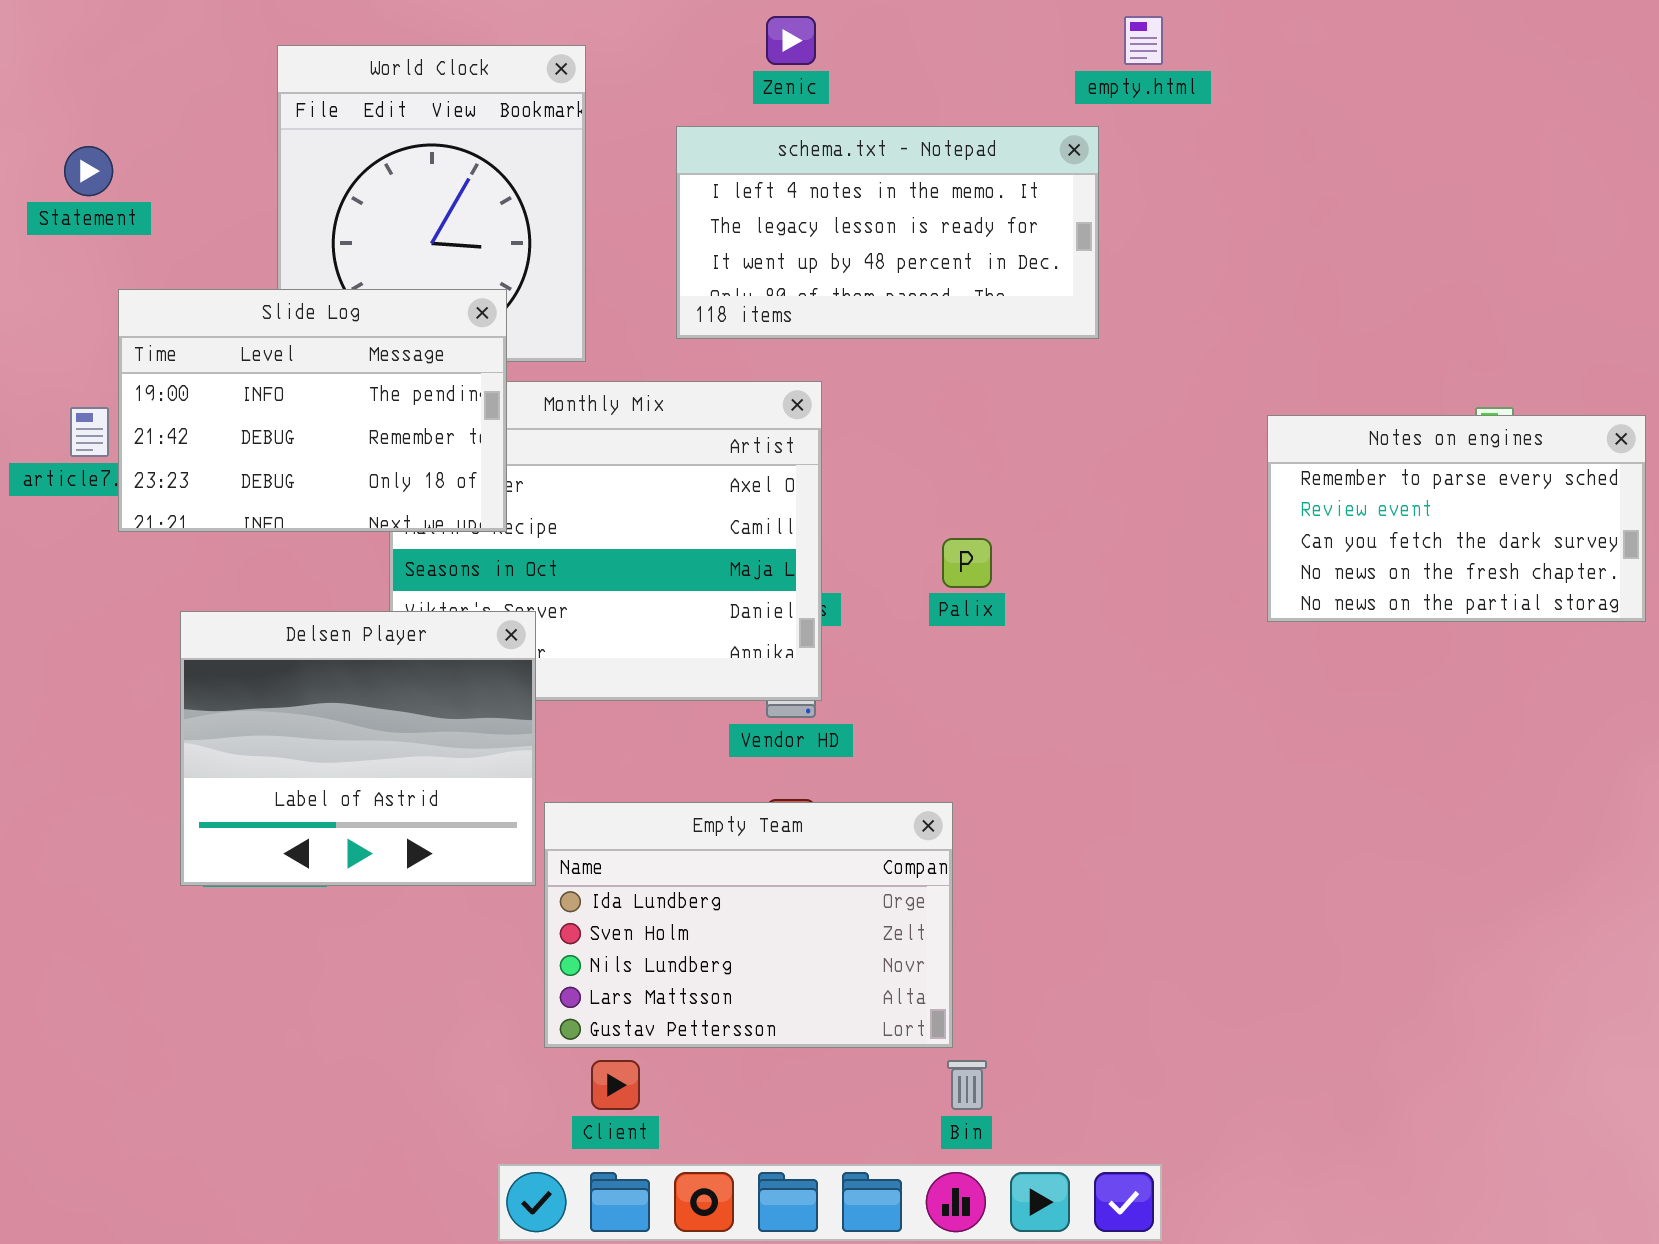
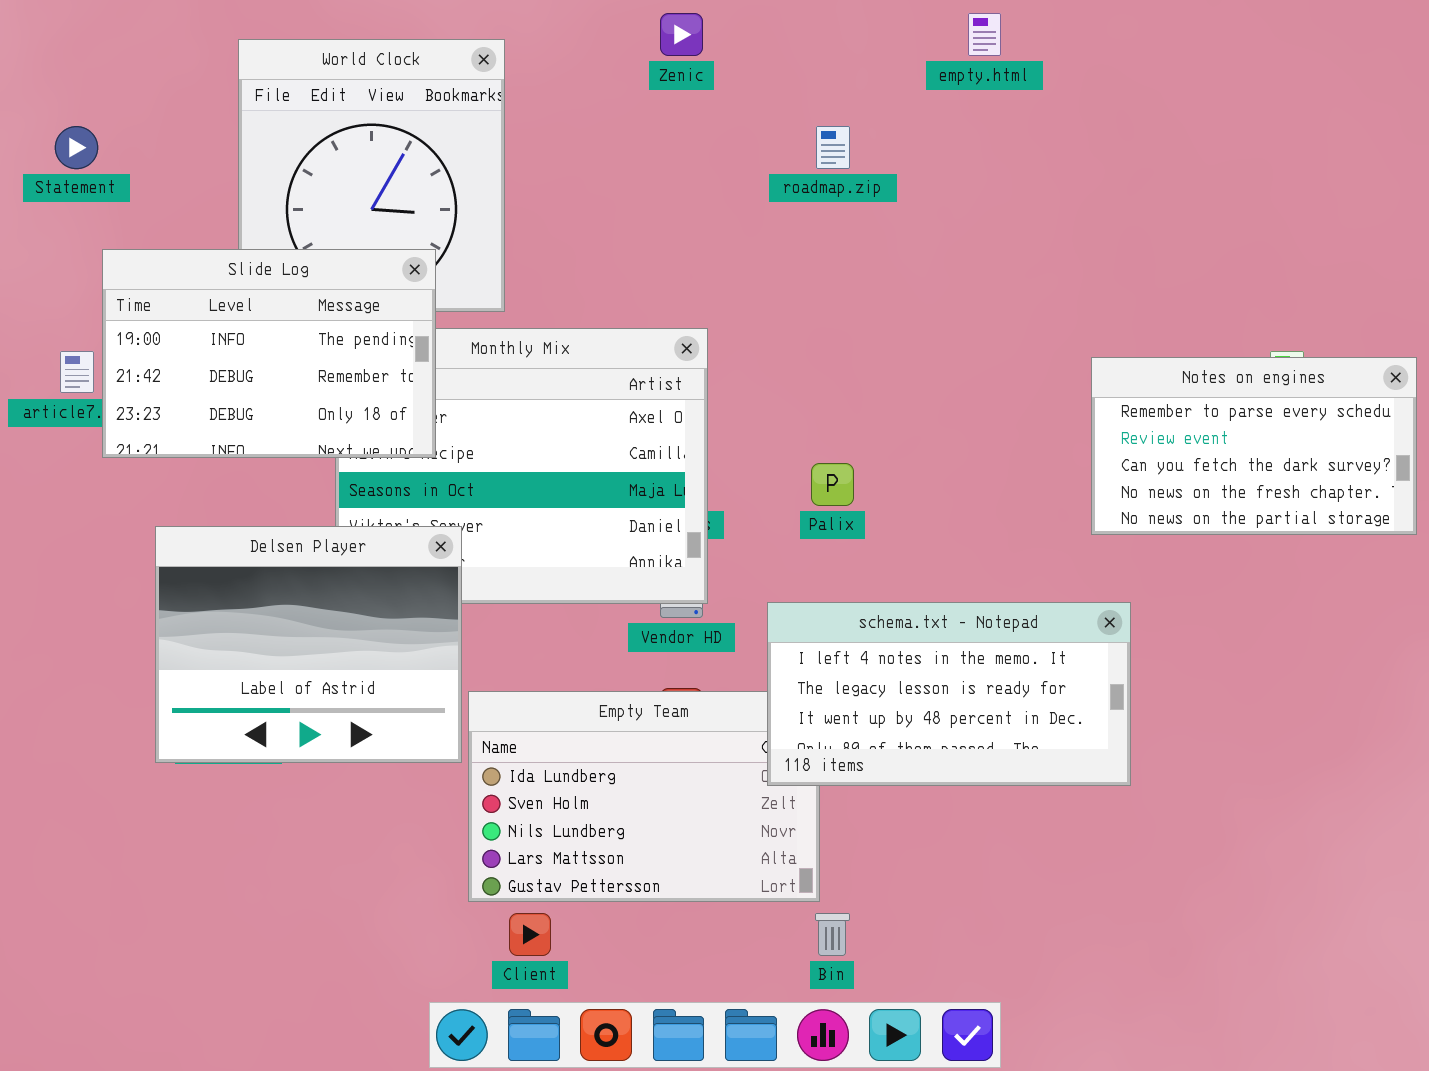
schema.txt - Notepad: [676,126,1099,339] -> [767,602,1131,786], moved

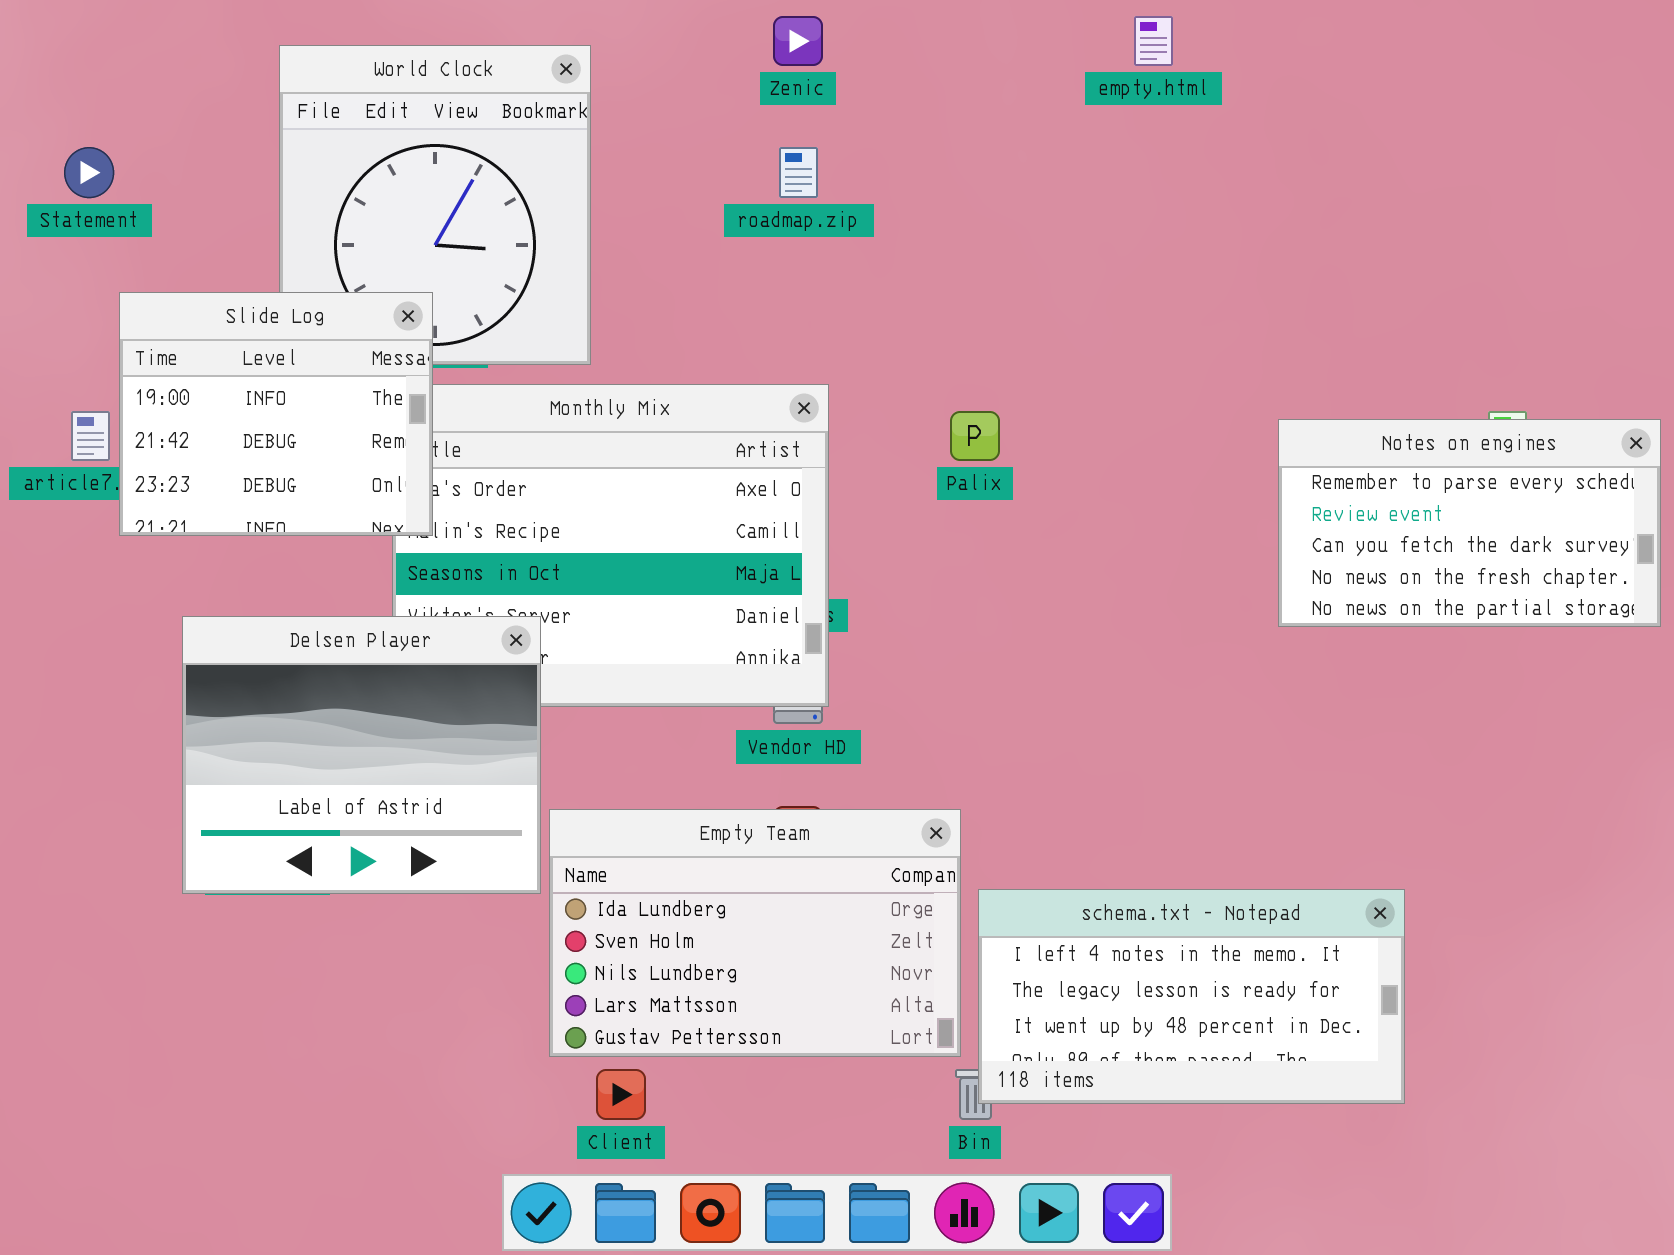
roadmap.zip: [816,126,850,169] -> [779,147,818,198], moved
Slide Log: [102,249,436,458] -> [119,292,433,536], resized
Palix: [811,463,854,506] -> [950,411,1000,461], moved
schema.txt - Notepad: [767,602,1131,786] -> [978,889,1405,1104], moved

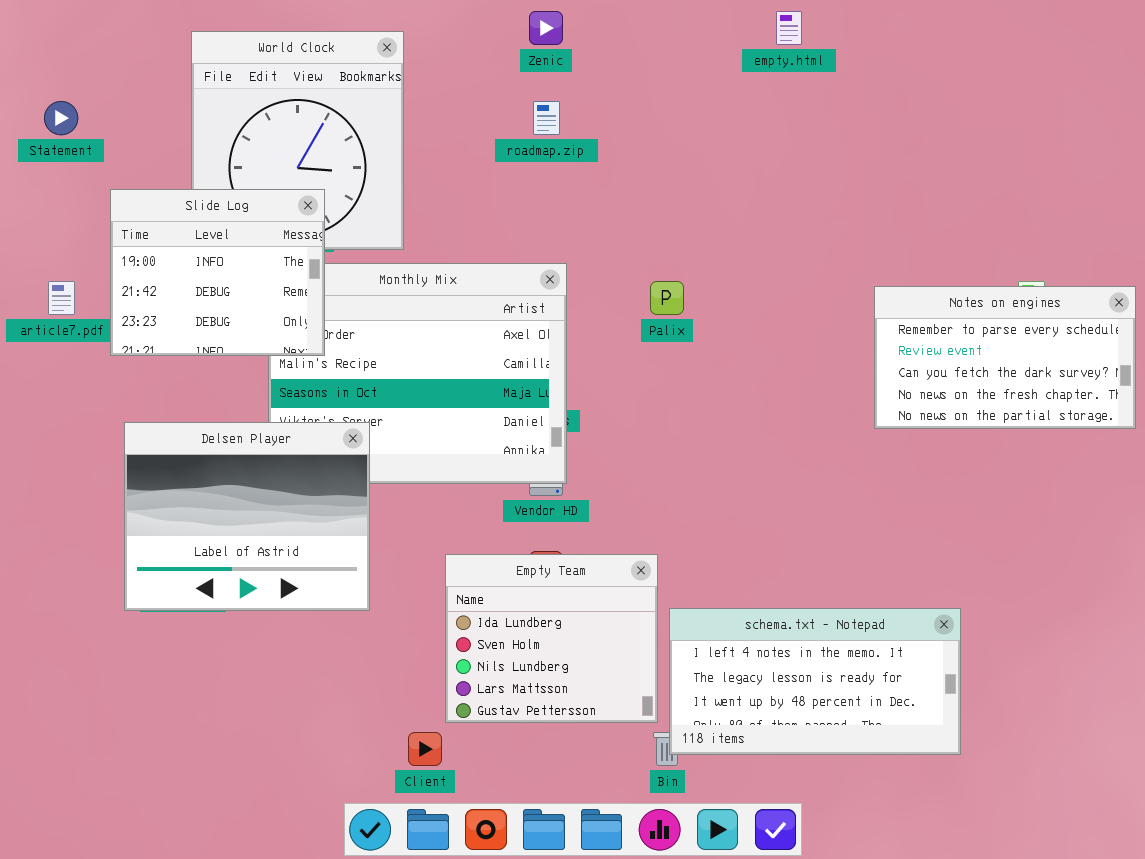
Slide Log: [119,292,433,536] -> [110,189,325,356], moved
Empty Team: [549,809,961,1057] -> [445,554,658,723], resized

